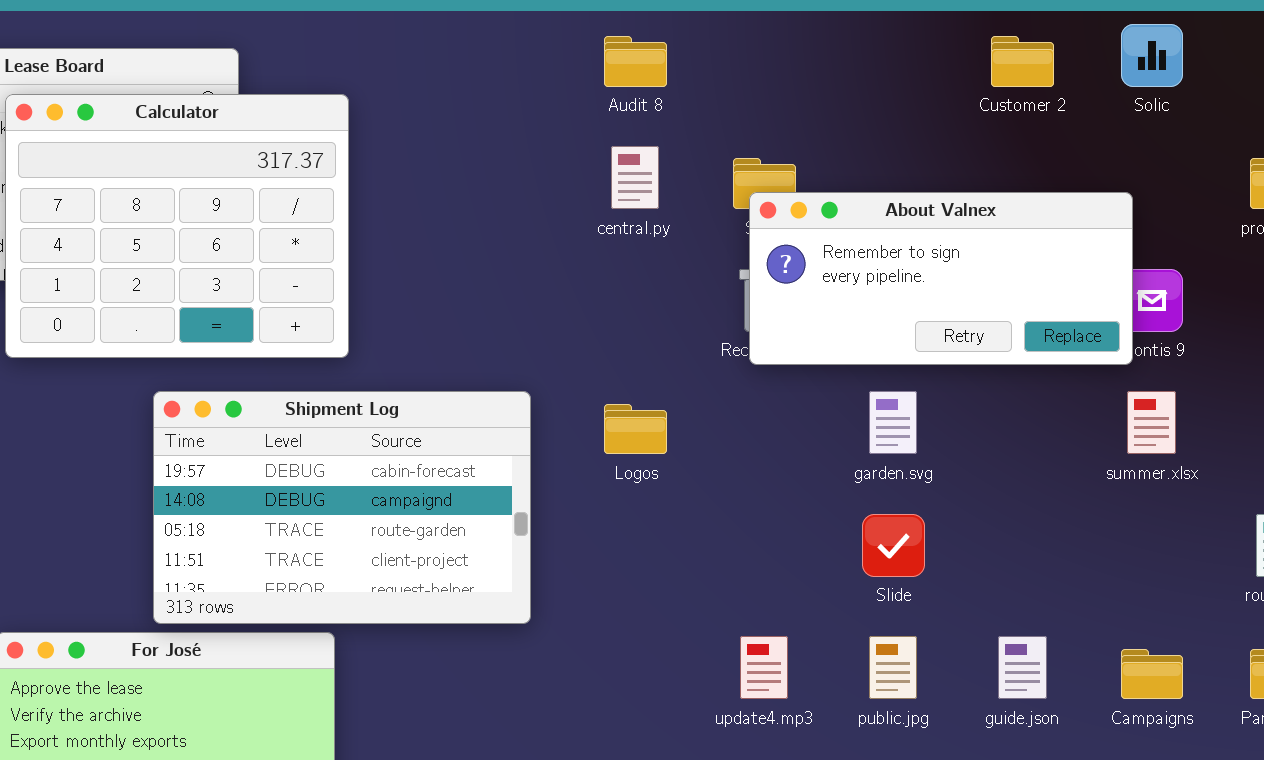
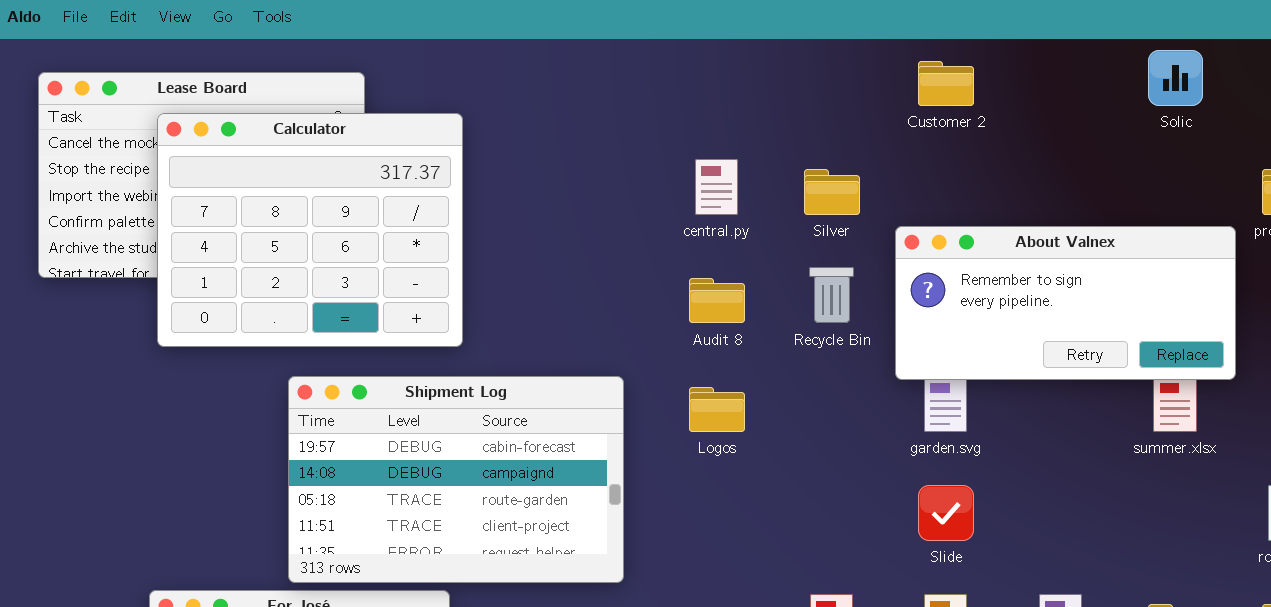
Audit 8: [604,36,667,87] -> [689,278,745,323], moved
Customer 2: [991,36,1054,87] -> [918,61,974,106], moved
About Valnex: [749,192,1133,365] -> [895,226,1236,380], moved

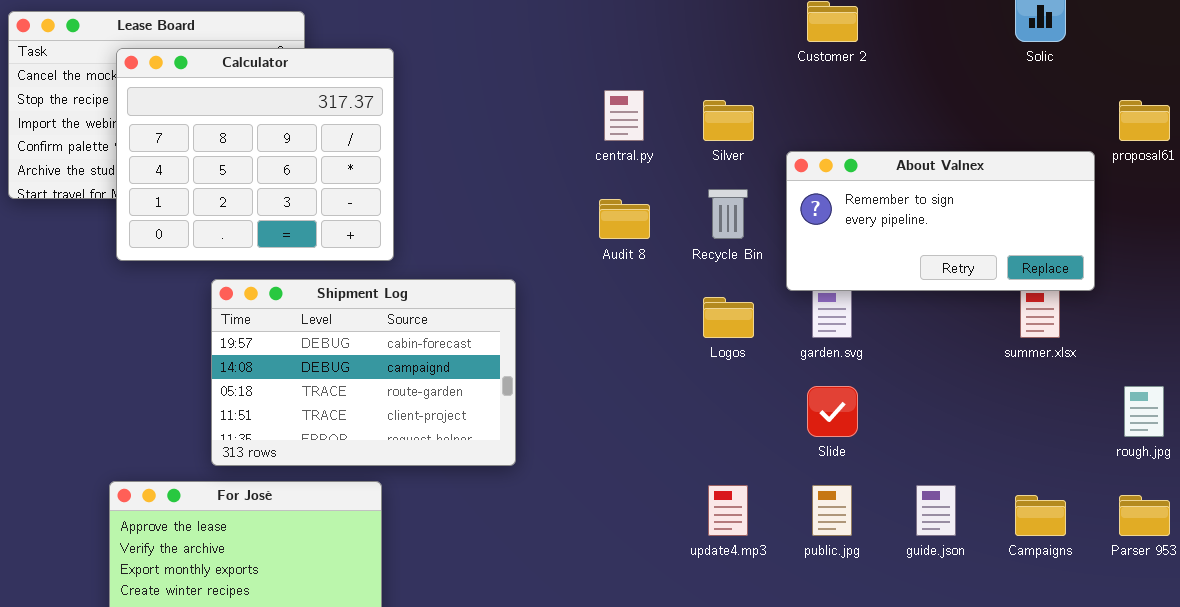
Shipment Log: [288,376,624,583] -> [211,279,516,466], moved
Logos: [689,387,745,432] -> [703,297,754,338], moved

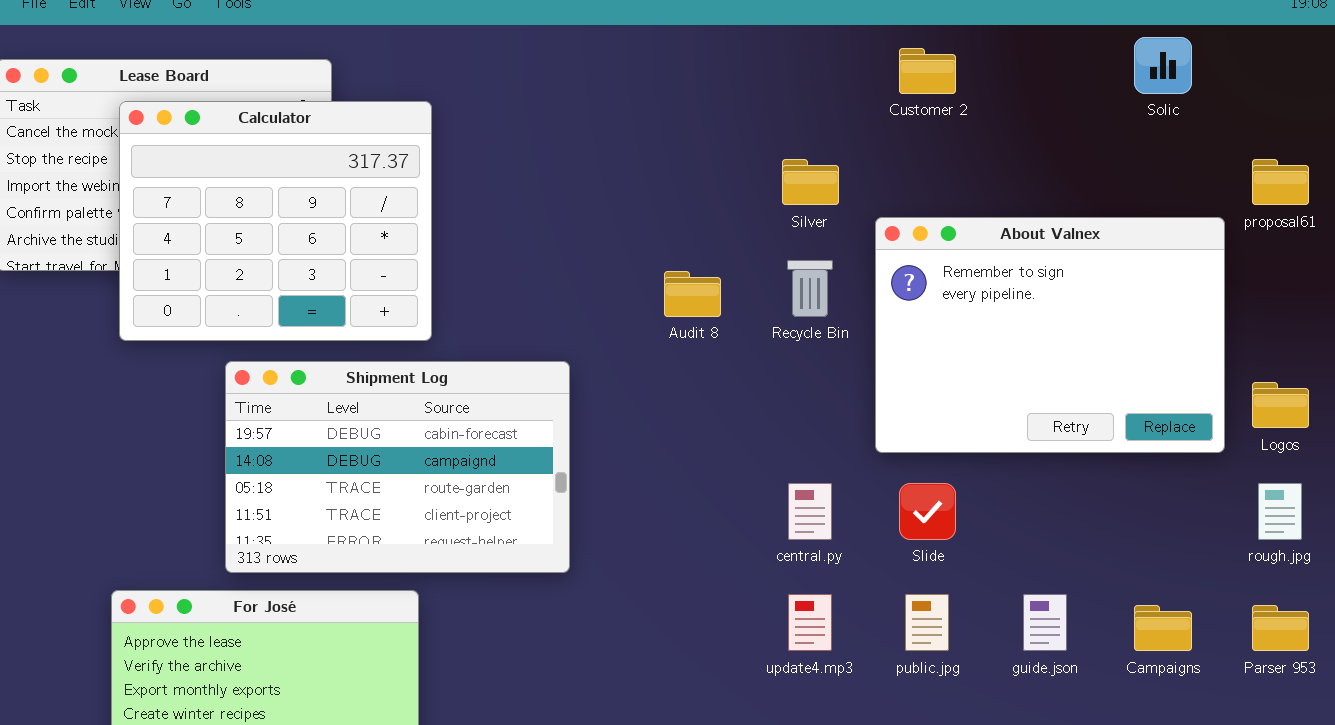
central.py: [604,90,644,141] -> [788,483,832,540], moved
About Valnex: [786,151,1095,291] -> [875,217,1225,453], resized
Logos: [703,297,754,338] -> [1252,382,1309,428], moved

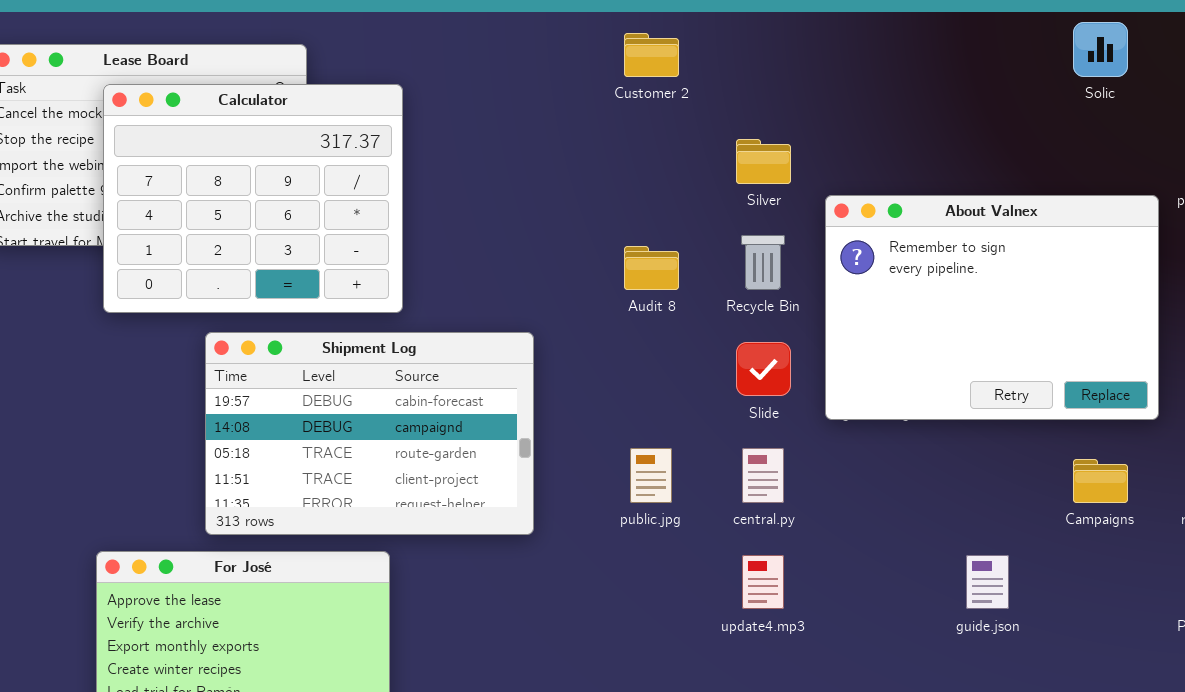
Customer 2: [899,48,956,94] -> [624,33,679,77], moved
Slide: [899,483,956,540] -> [736,342,791,396], moved
public.jpg: [905,594,949,651] -> [630,448,672,503], moved
Campaigns: [1134,605,1192,651] -> [1073,459,1128,503], moved

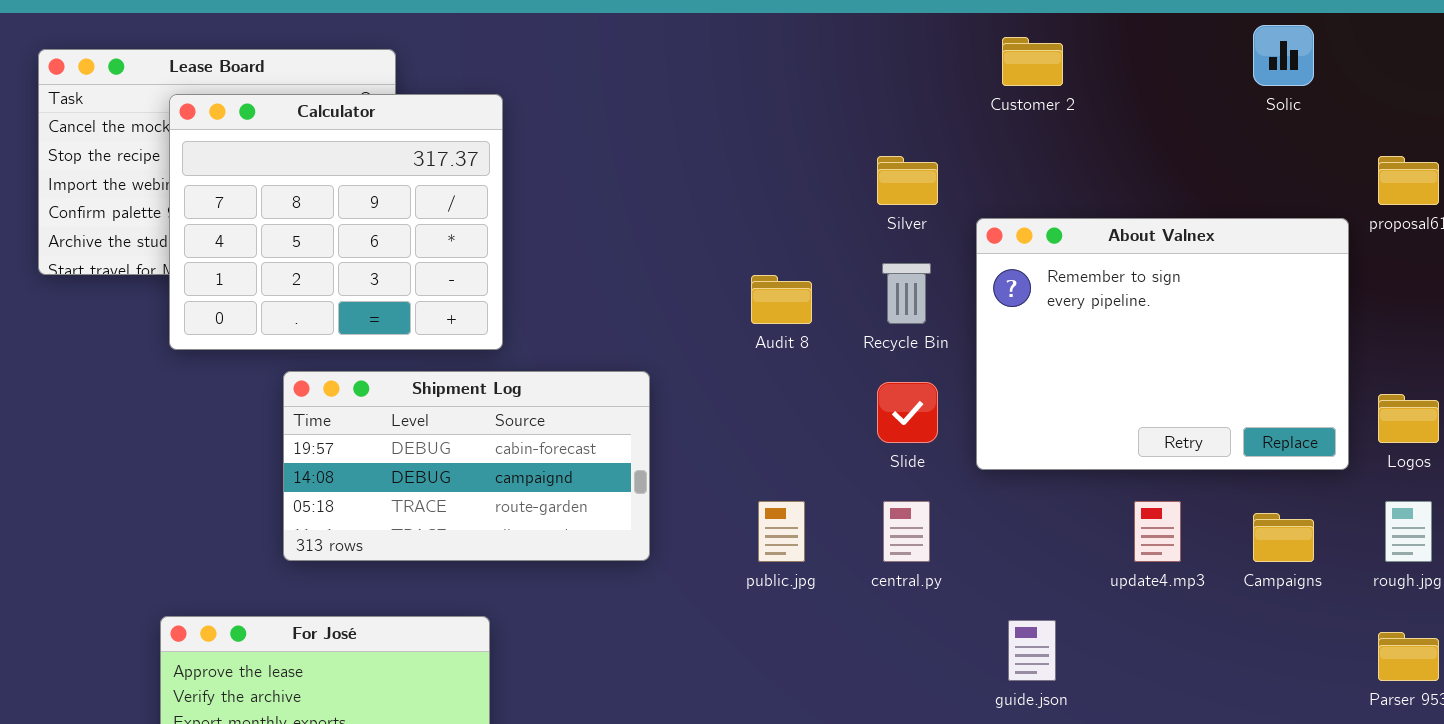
Customer 2: [624,33,679,77] -> [1002,37,1063,86], moved
Shipment Log: [205,332,534,535] -> [283,371,650,561], resized
update4.mp3: [742,555,784,609] -> [1134,501,1181,562], moved
guide.json: [966,555,1009,609] -> [1008,620,1056,681], moved

